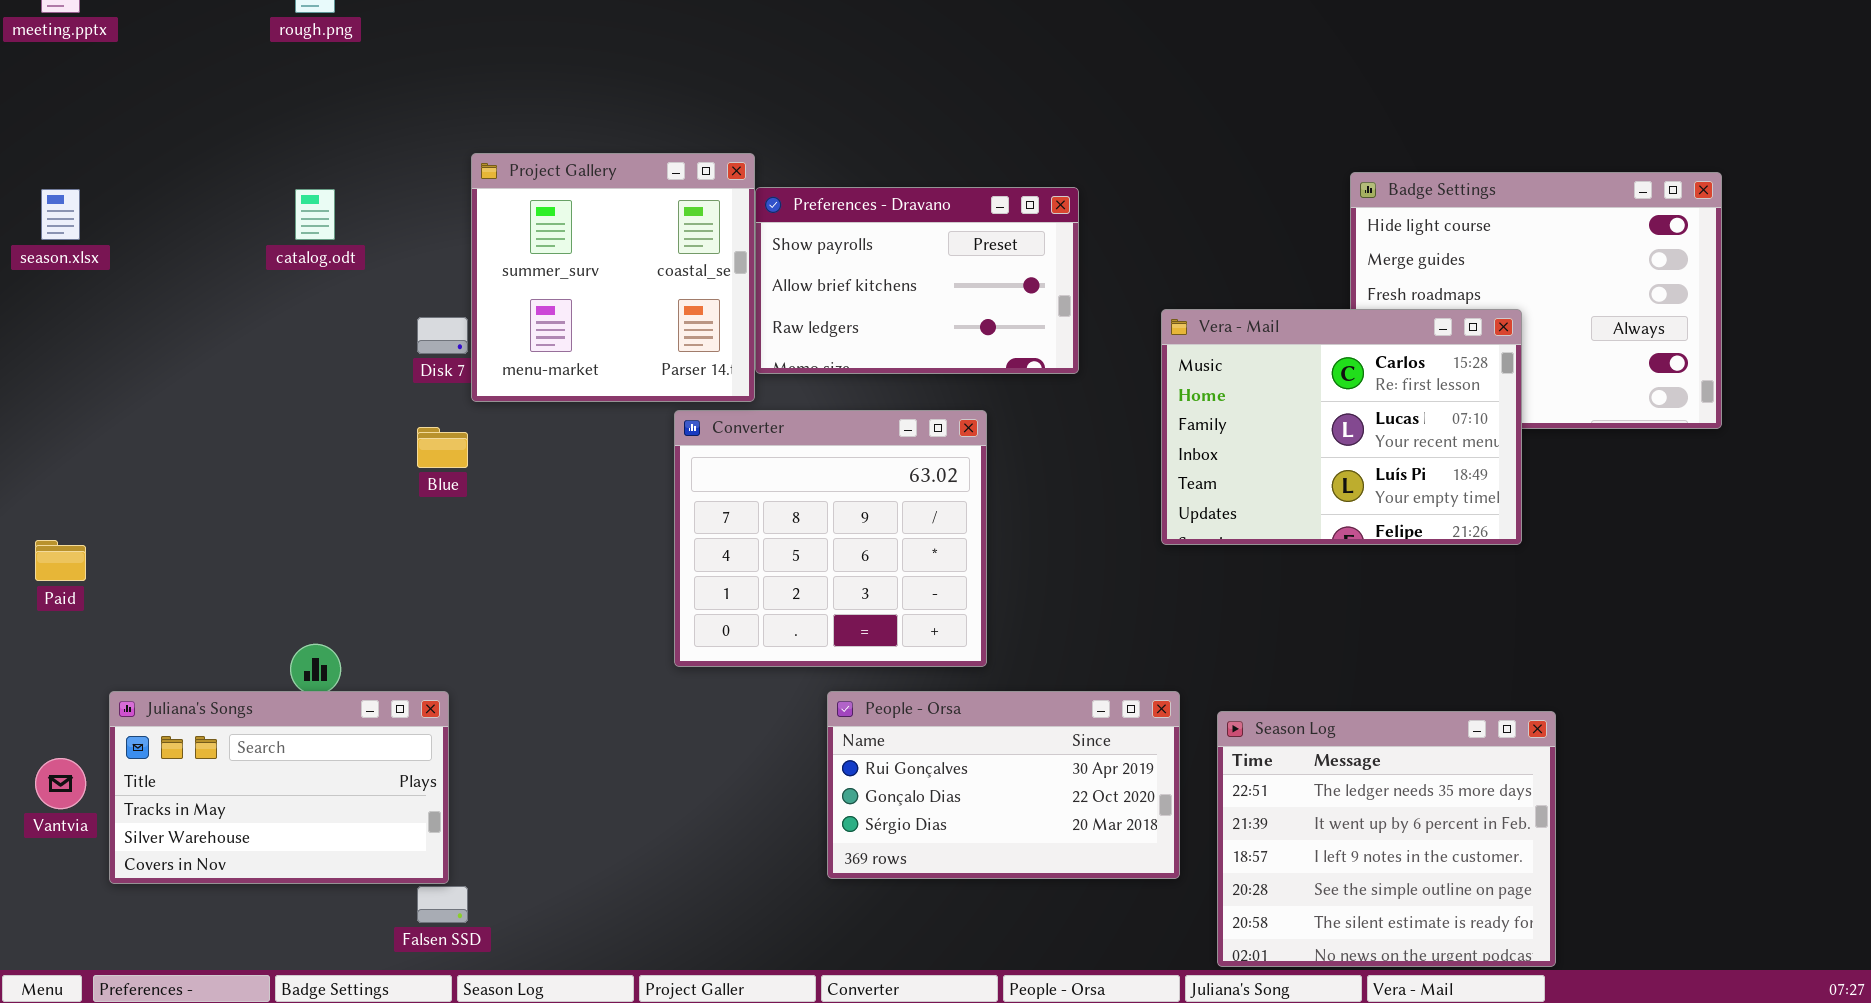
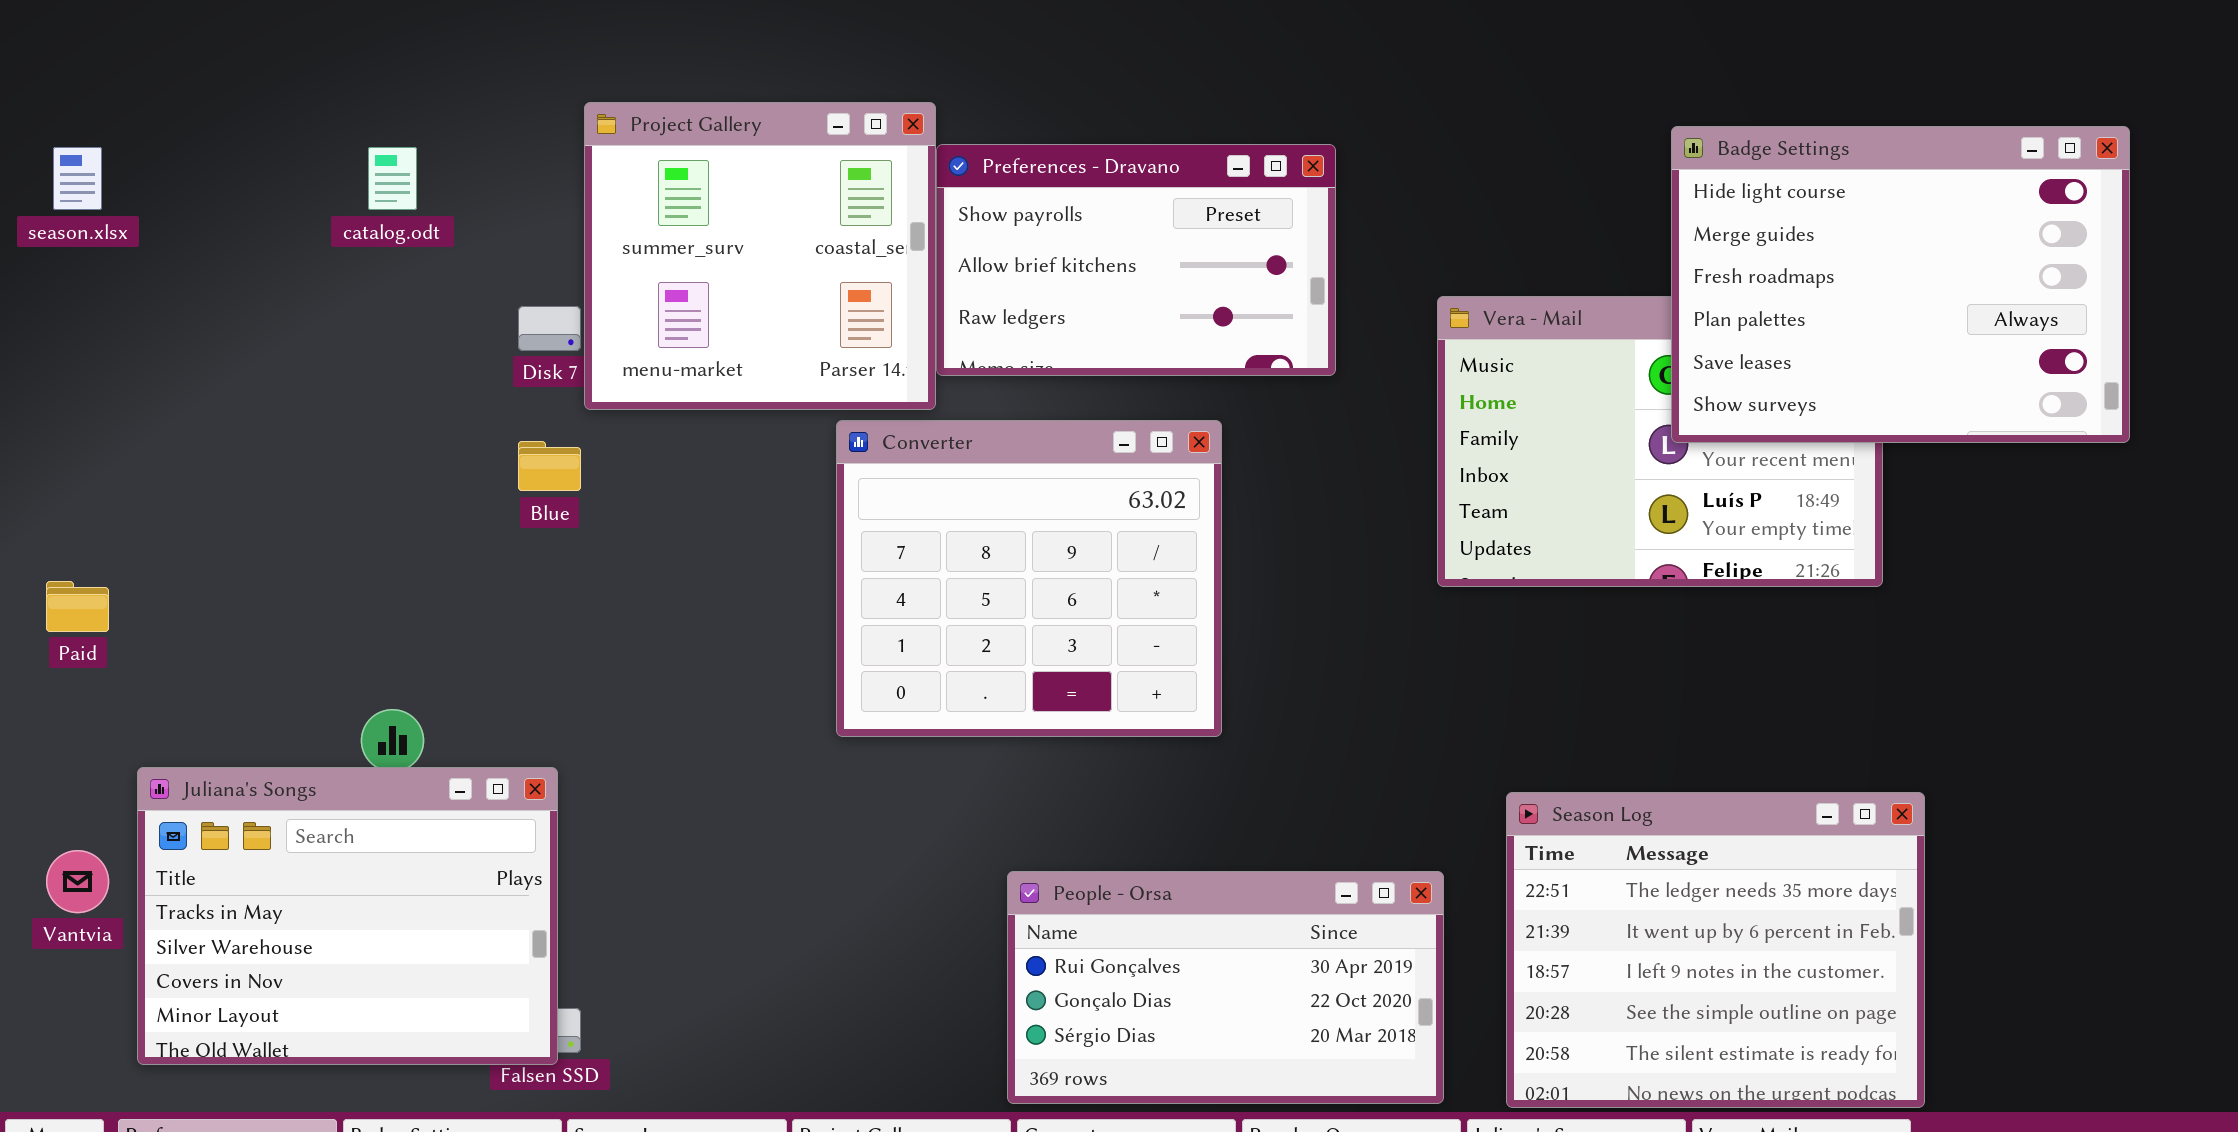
Badge Settings: [1350,172,1722,429] -> [1671,126,2130,443], raised
Juliana's Songs: [109,691,449,884] -> [137,767,558,1065], resized
People - Orsa: [827,691,1180,879] -> [1007,871,1444,1104], moved

